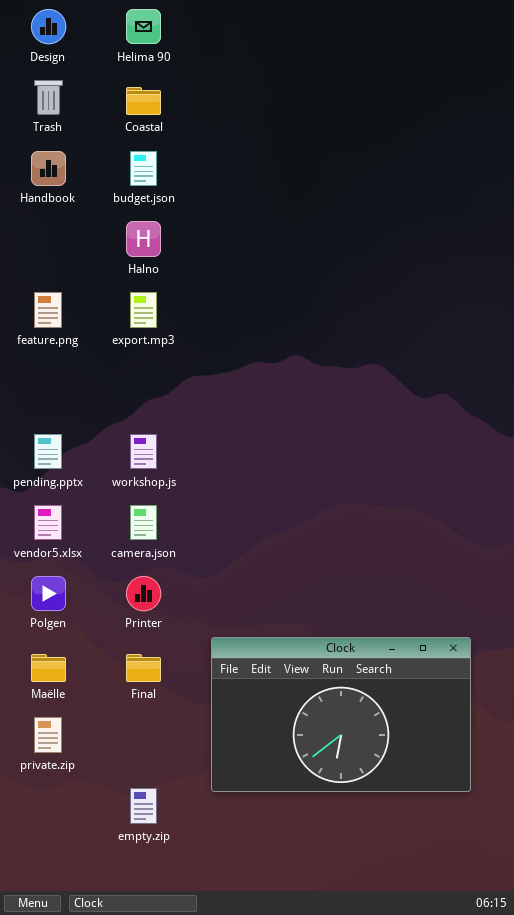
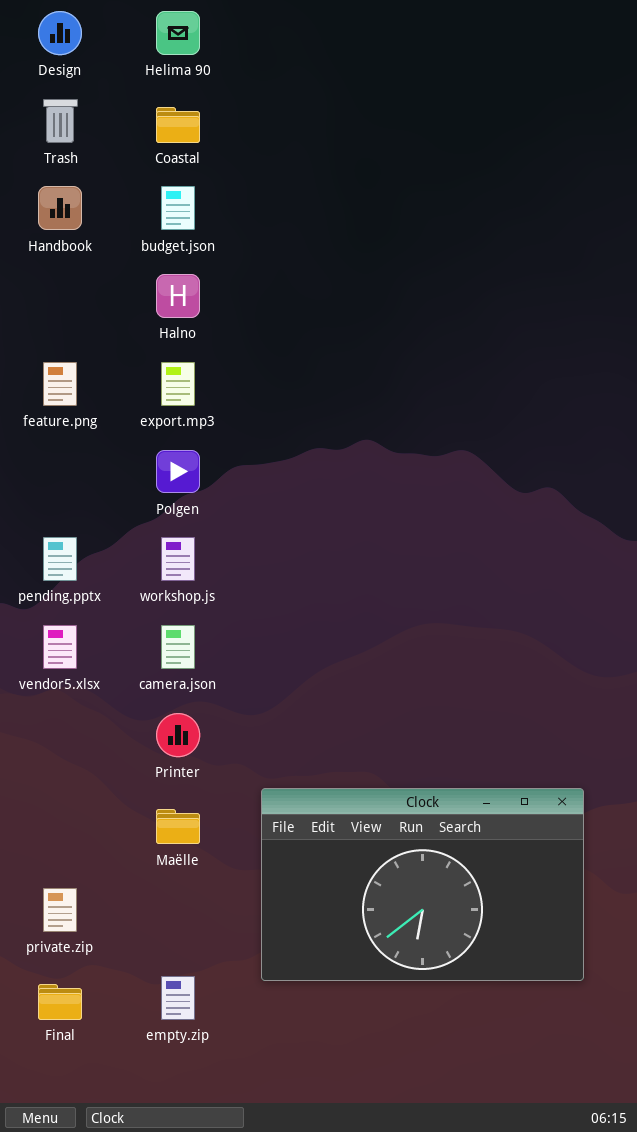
Polgen: [31,576,66,611] -> [156,450,200,493], moved
Maëlle: [31,654,66,682] -> [156,809,200,844], moved
Final: [126,654,161,682] -> [38,984,82,1020], moved

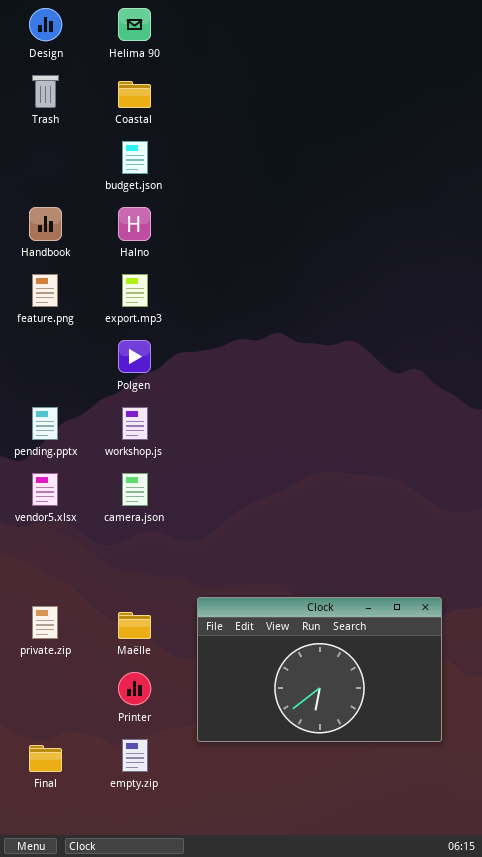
Handbook: [38,186,82,230] -> [29,207,62,241], moved
Printer: [156,713,200,757] -> [118,672,151,705], moved
private.zip: [43,888,77,932] -> [32,606,58,639], moved

